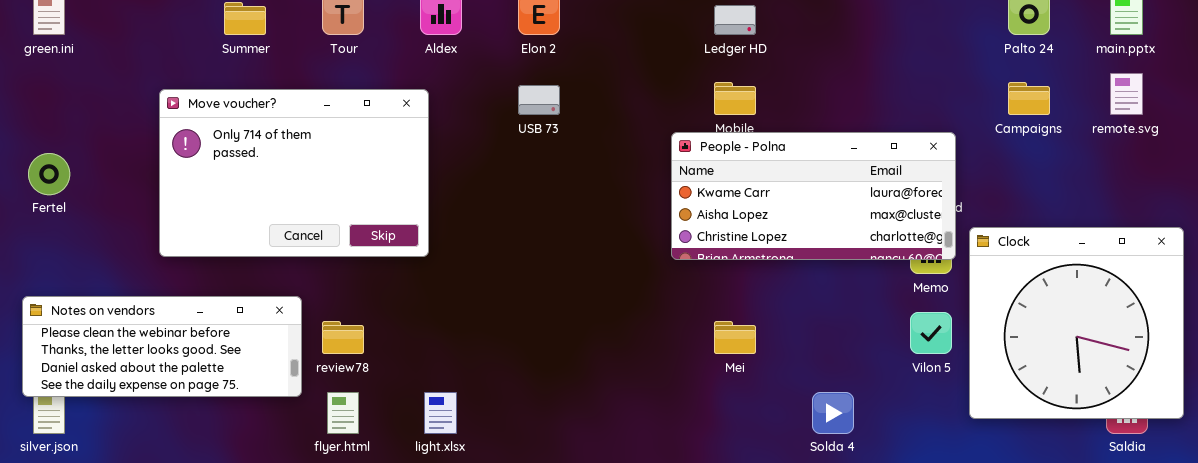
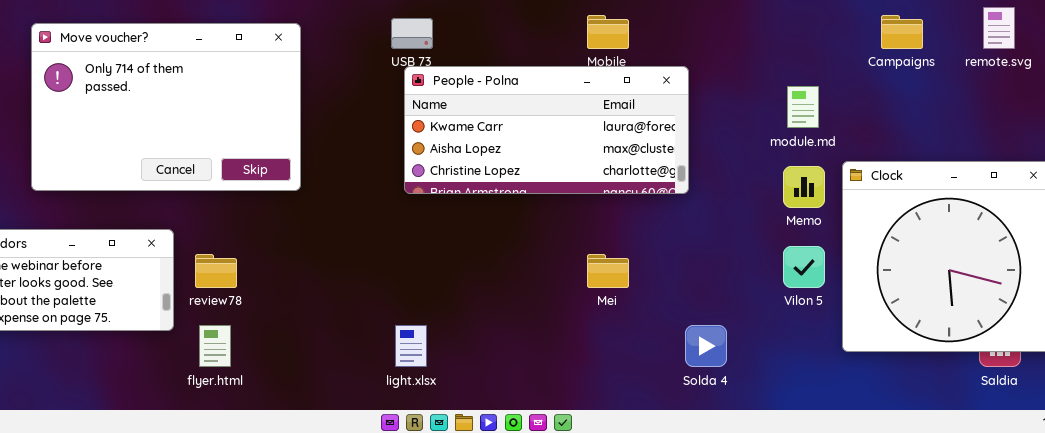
People - Polna: [671,132,956,260] -> [404,66,689,194], moved
light.xlsx: [424,392,457,434] -> [395,325,427,367], moved

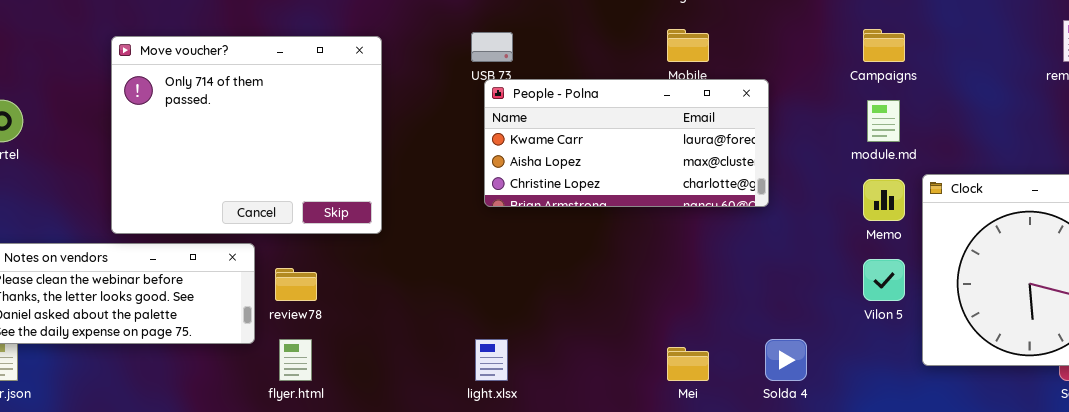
Campaigns: [881,15,923,49] -> [863,29,905,62], moved
Move voucher?: [31,23,301,191] -> [111,36,382,234], resized
Mei: [587,254,629,288] -> [667,347,709,381], moved

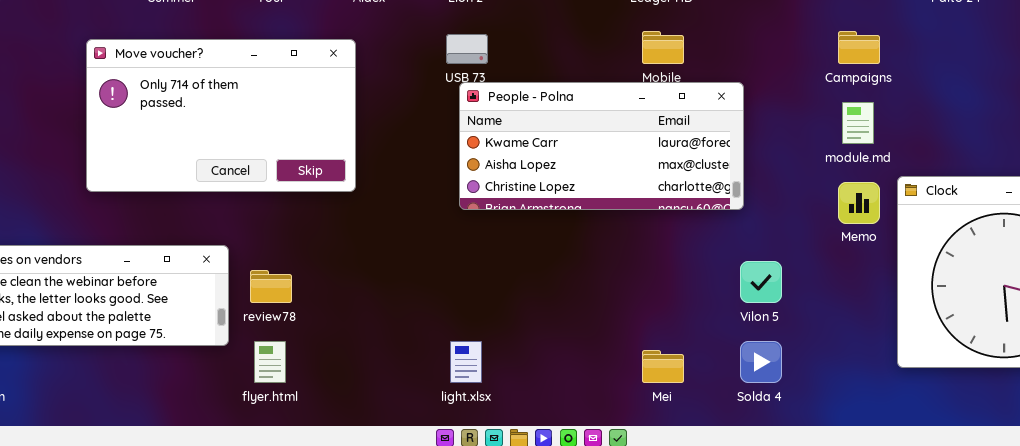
Move voucher?: [111,36,382,234] -> [86,39,356,192], resized
Vilon 5: [863,259,905,301] -> [740,261,782,303], moved

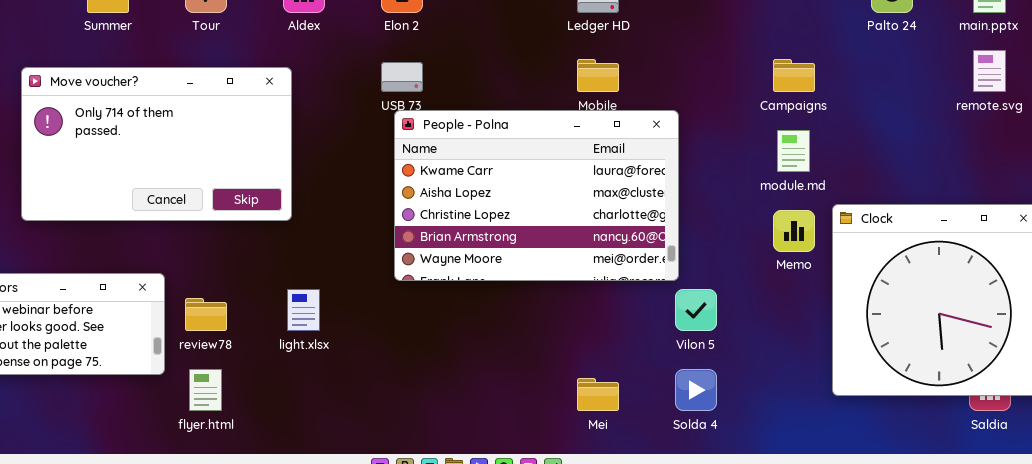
People - Polna: [459,82,744,210] -> [394,110,679,281], resized
light.xlsx: [450,341,482,383] -> [287,289,320,331], moved

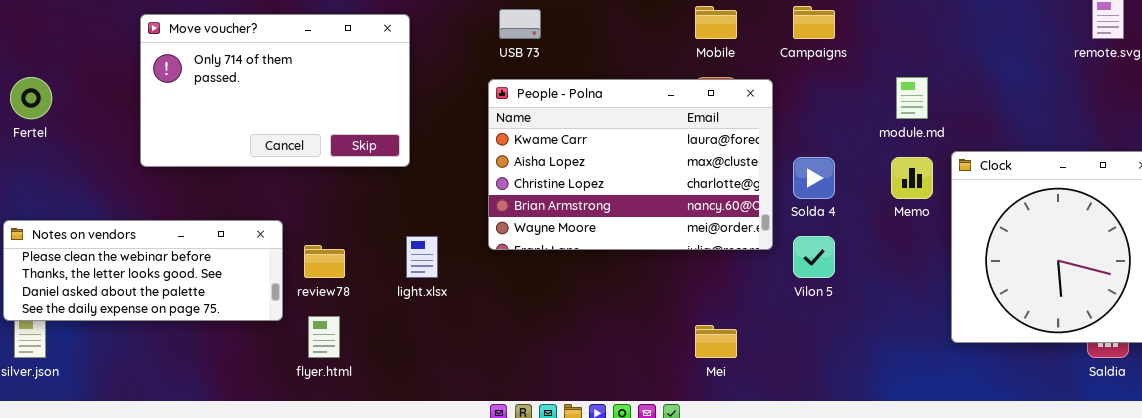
Campaigns: [773,59,815,92] -> [793,6,835,39], moved
People - Polna: [394,110,679,281] -> [488,79,773,250], moved
Solda 4: [675,369,717,411] -> [793,157,835,199], moved

